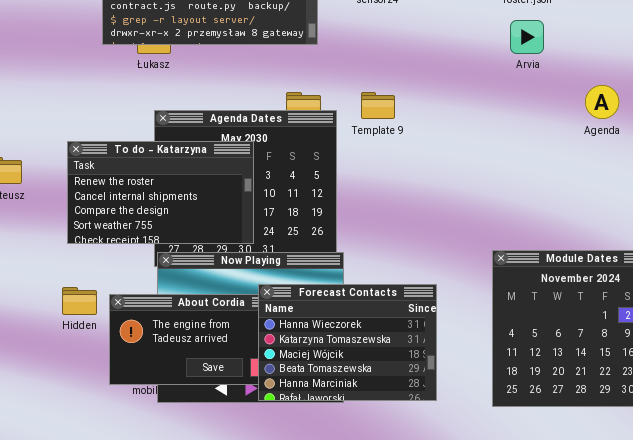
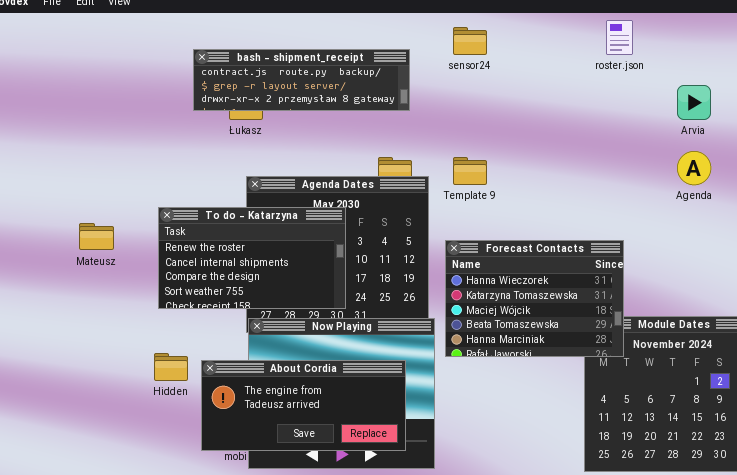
Arvia: [510,20,544,54] -> [677,85,711,120], moved
Forecast Contacts: [258,284,437,401] -> [445,240,624,357], moved

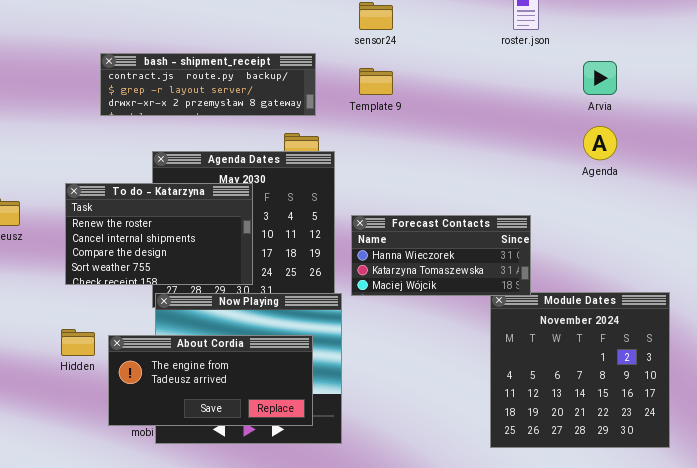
bash - shipment_receipt: [193,49,410,111] -> [100,53,316,116], moved
Template 9: [453,157,487,185] -> [359,68,393,95], moved
Forecast Contacts: [445,240,624,357] -> [351,215,531,296], resized

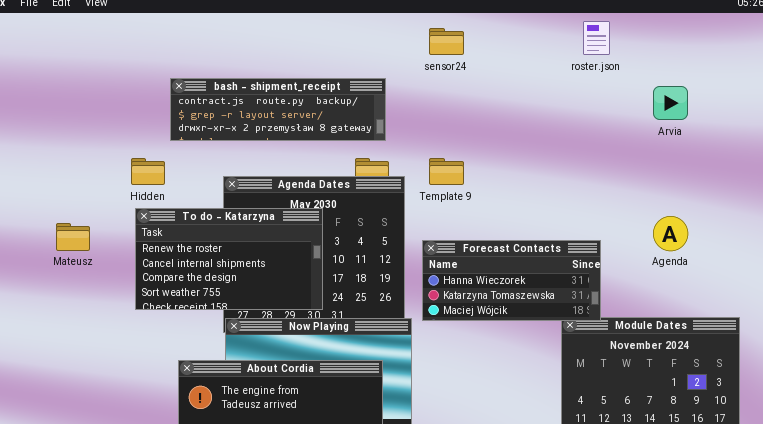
Template 9: [359,68,393,95] -> [429,158,464,185], moved
Agenda: [583,126,617,160] -> [653,216,688,251], moved
Hidden: [61,329,95,356] -> [131,158,165,185], moved

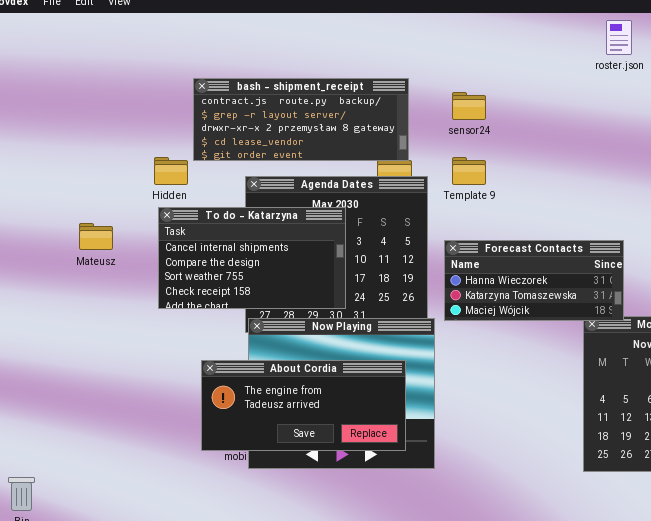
sensor24: [429,28,464,55] -> [452,92,486,120], moved
bash - shipment_receipt: [170,78,386,141] -> [193,78,409,161], resized
To do - Katarzyna: [135,208,323,310] -> [158,207,346,309], scrolled down 1 row

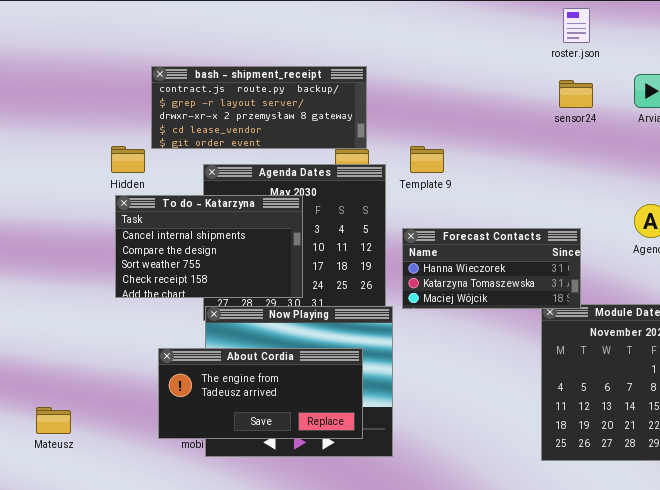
sensor24: [452,92,486,120] -> [559,80,593,108], moved
Mateusz: [79,223,113,250] -> [36,407,71,434], moved

